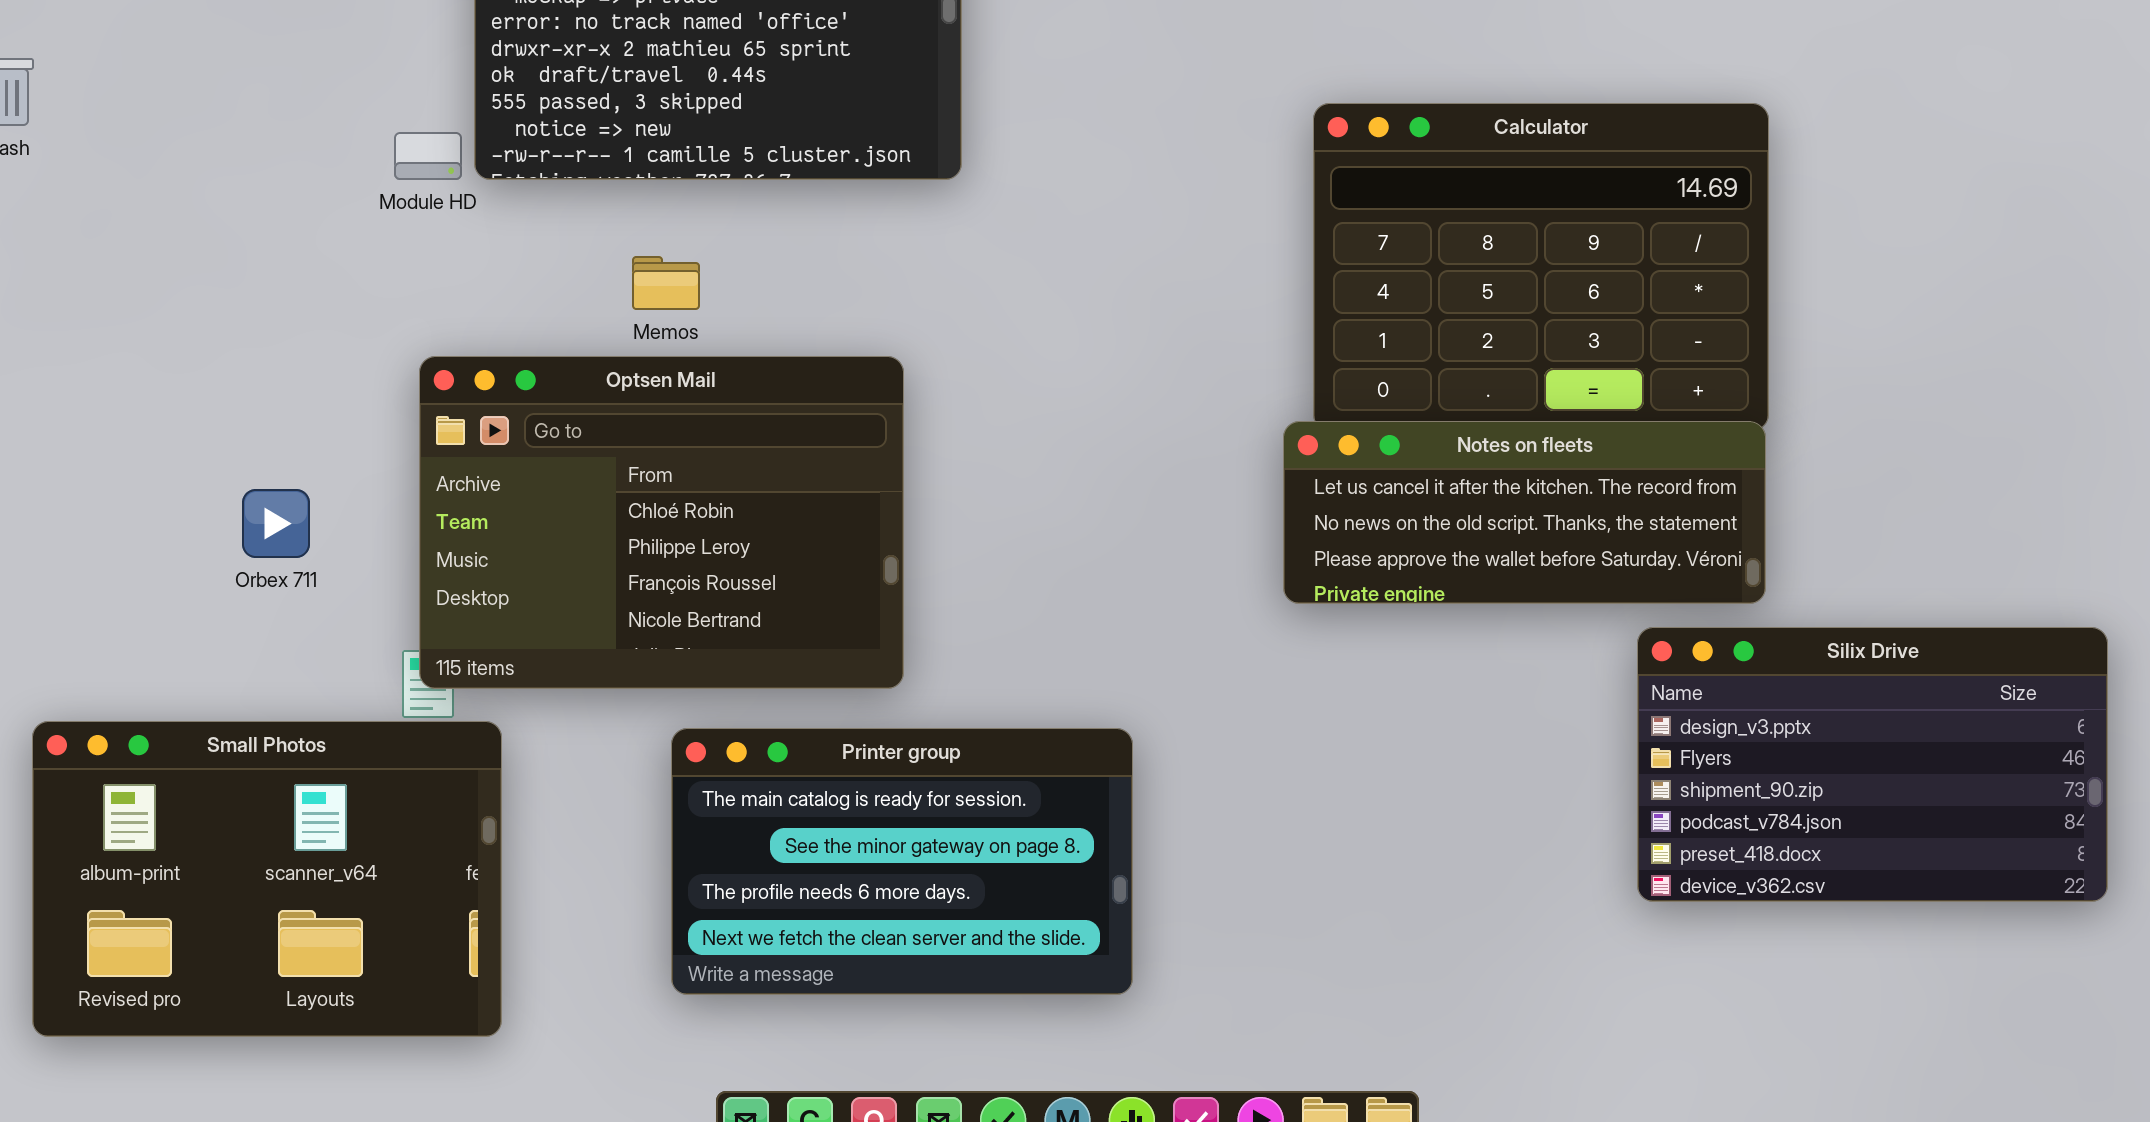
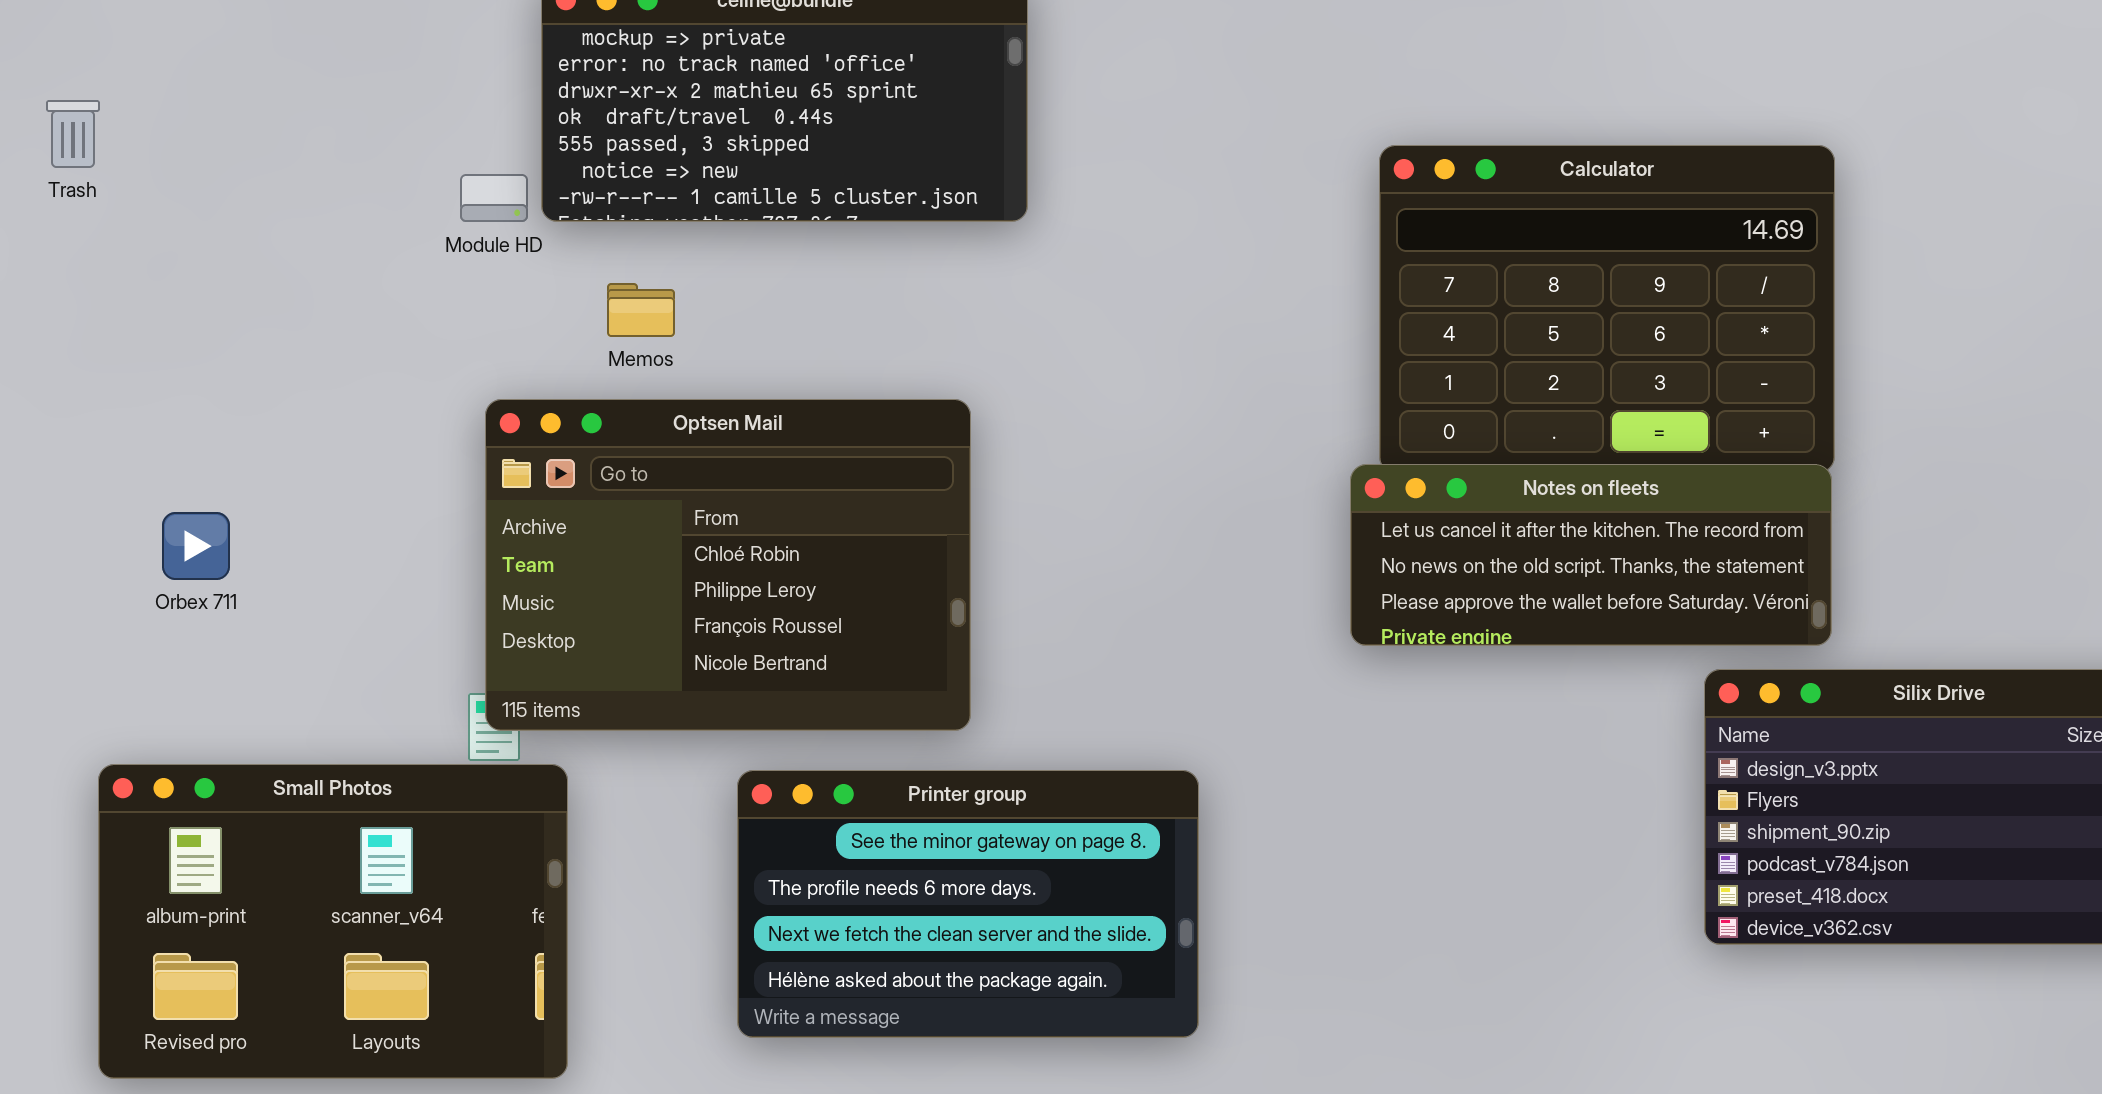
Memos: [632,256,700,310] -> [607,283,675,337], moved
Orbex 711: [242,489,310,558] -> [162,512,230,580], moved
Printer group: [671,728,1133,995] -> [737,770,1199,1038], scrolled down 1 row

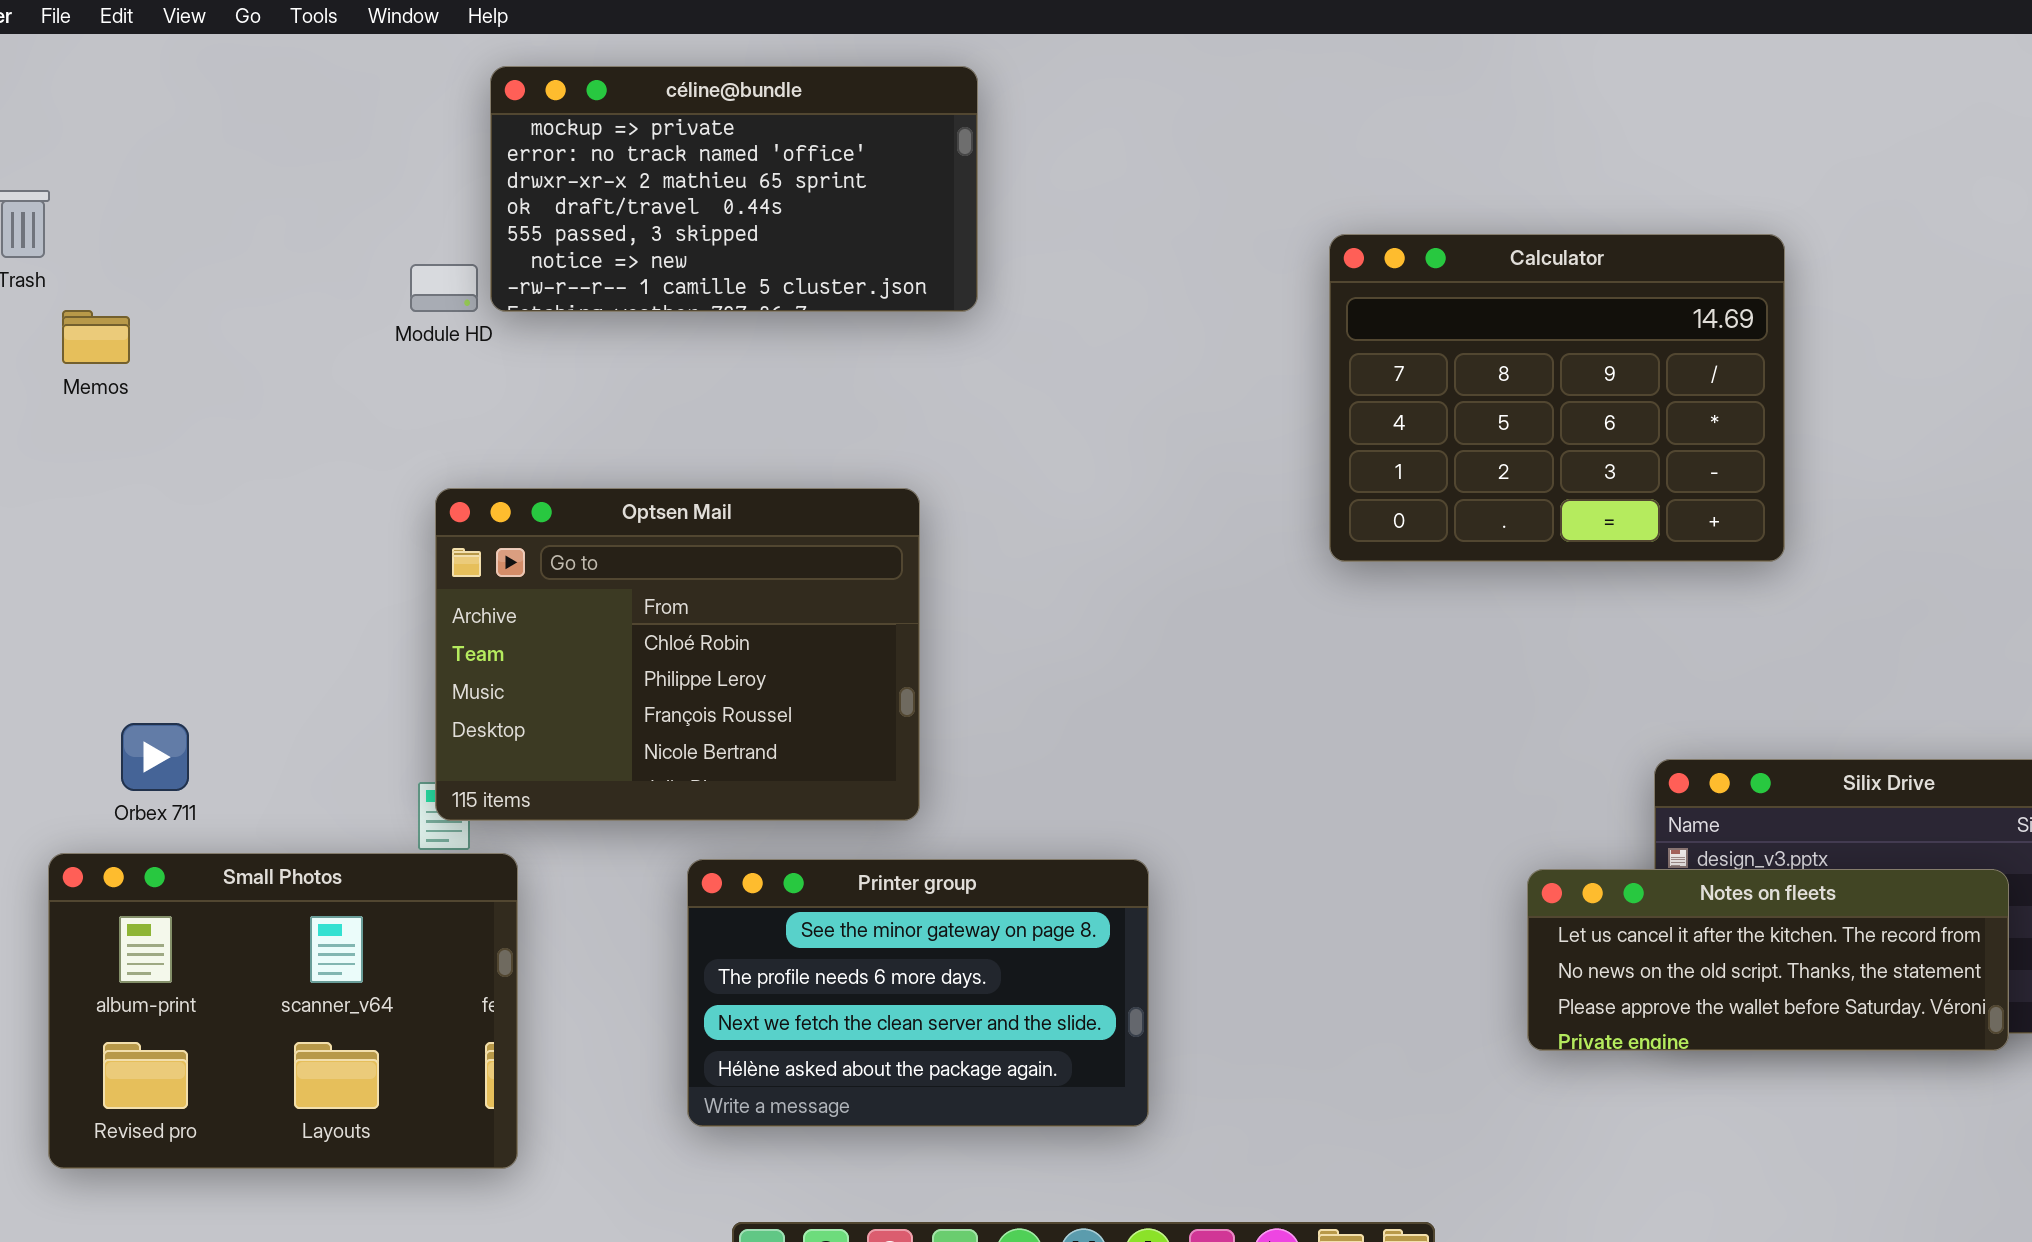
Memos: [607,283,675,337] -> [62,310,130,364], moved
Notes on fleets: [1350,464,1832,646] -> [1527,869,2009,1051], moved
Orbex 711: [162,512,230,580] -> [121,723,189,791], moved

